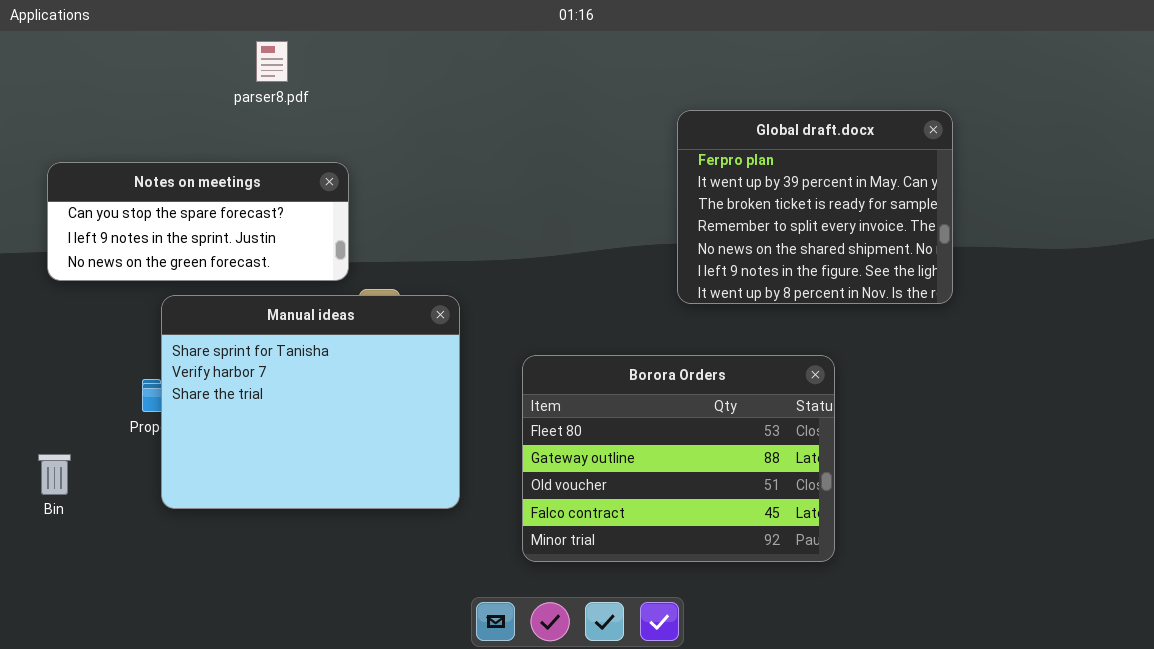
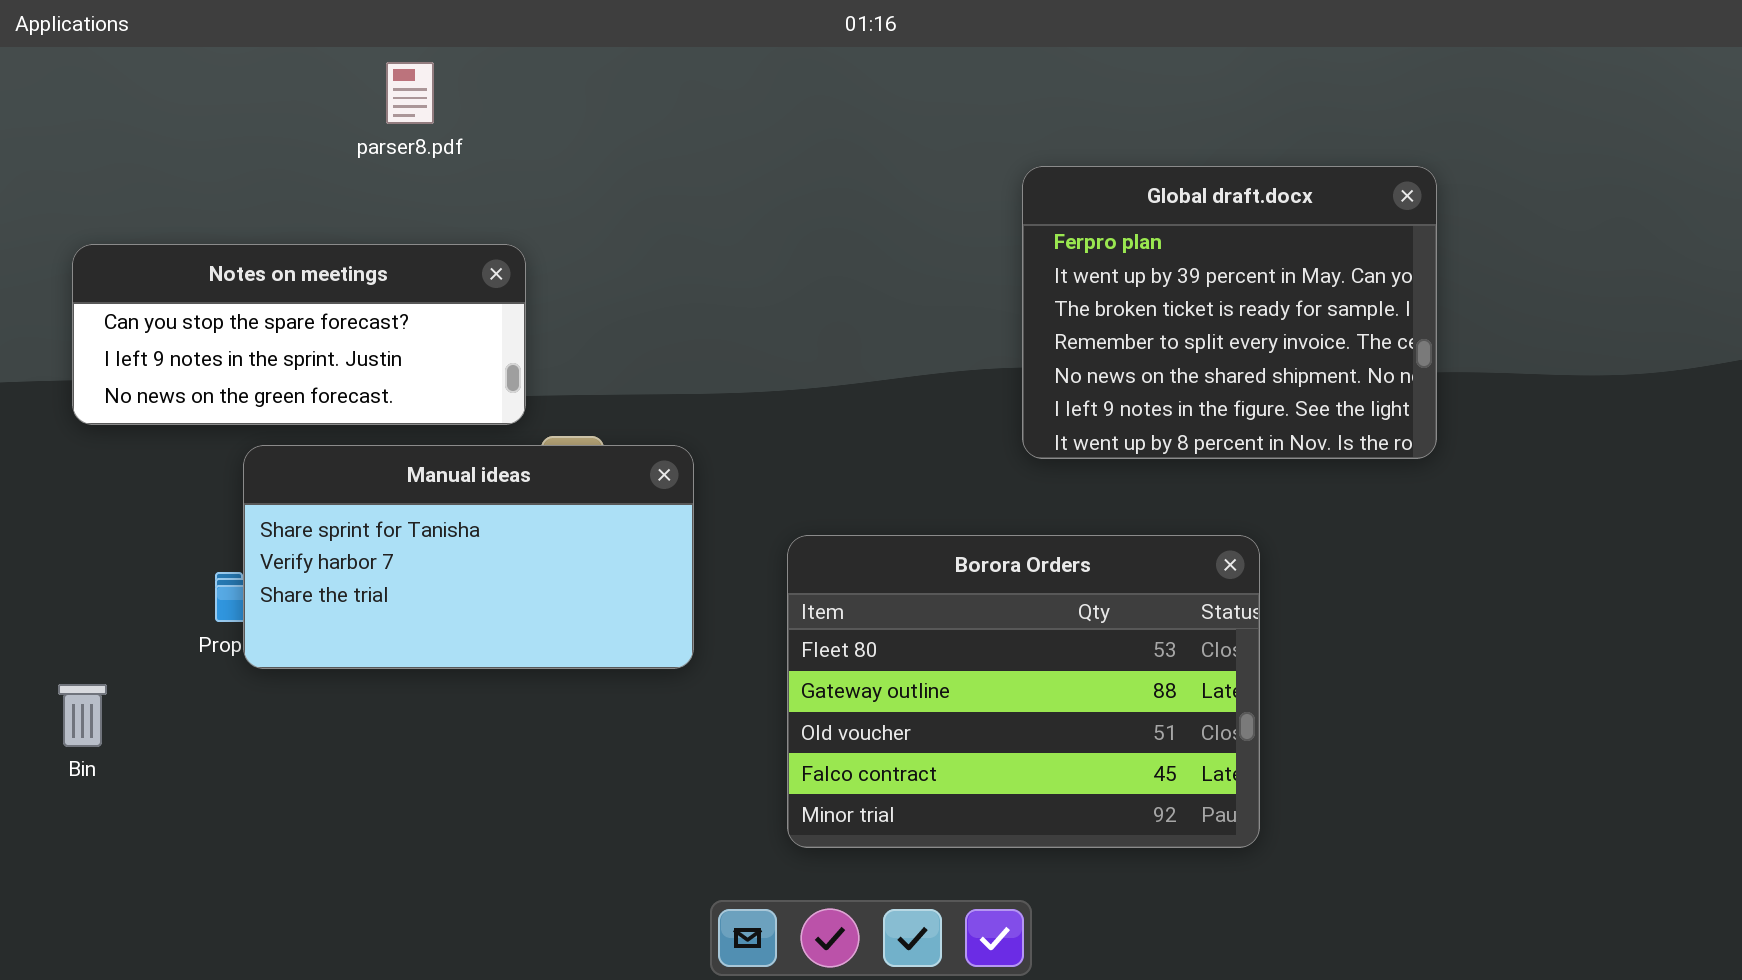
Manual ideas: [161,295,460,509] -> [243,445,694,669], resized

